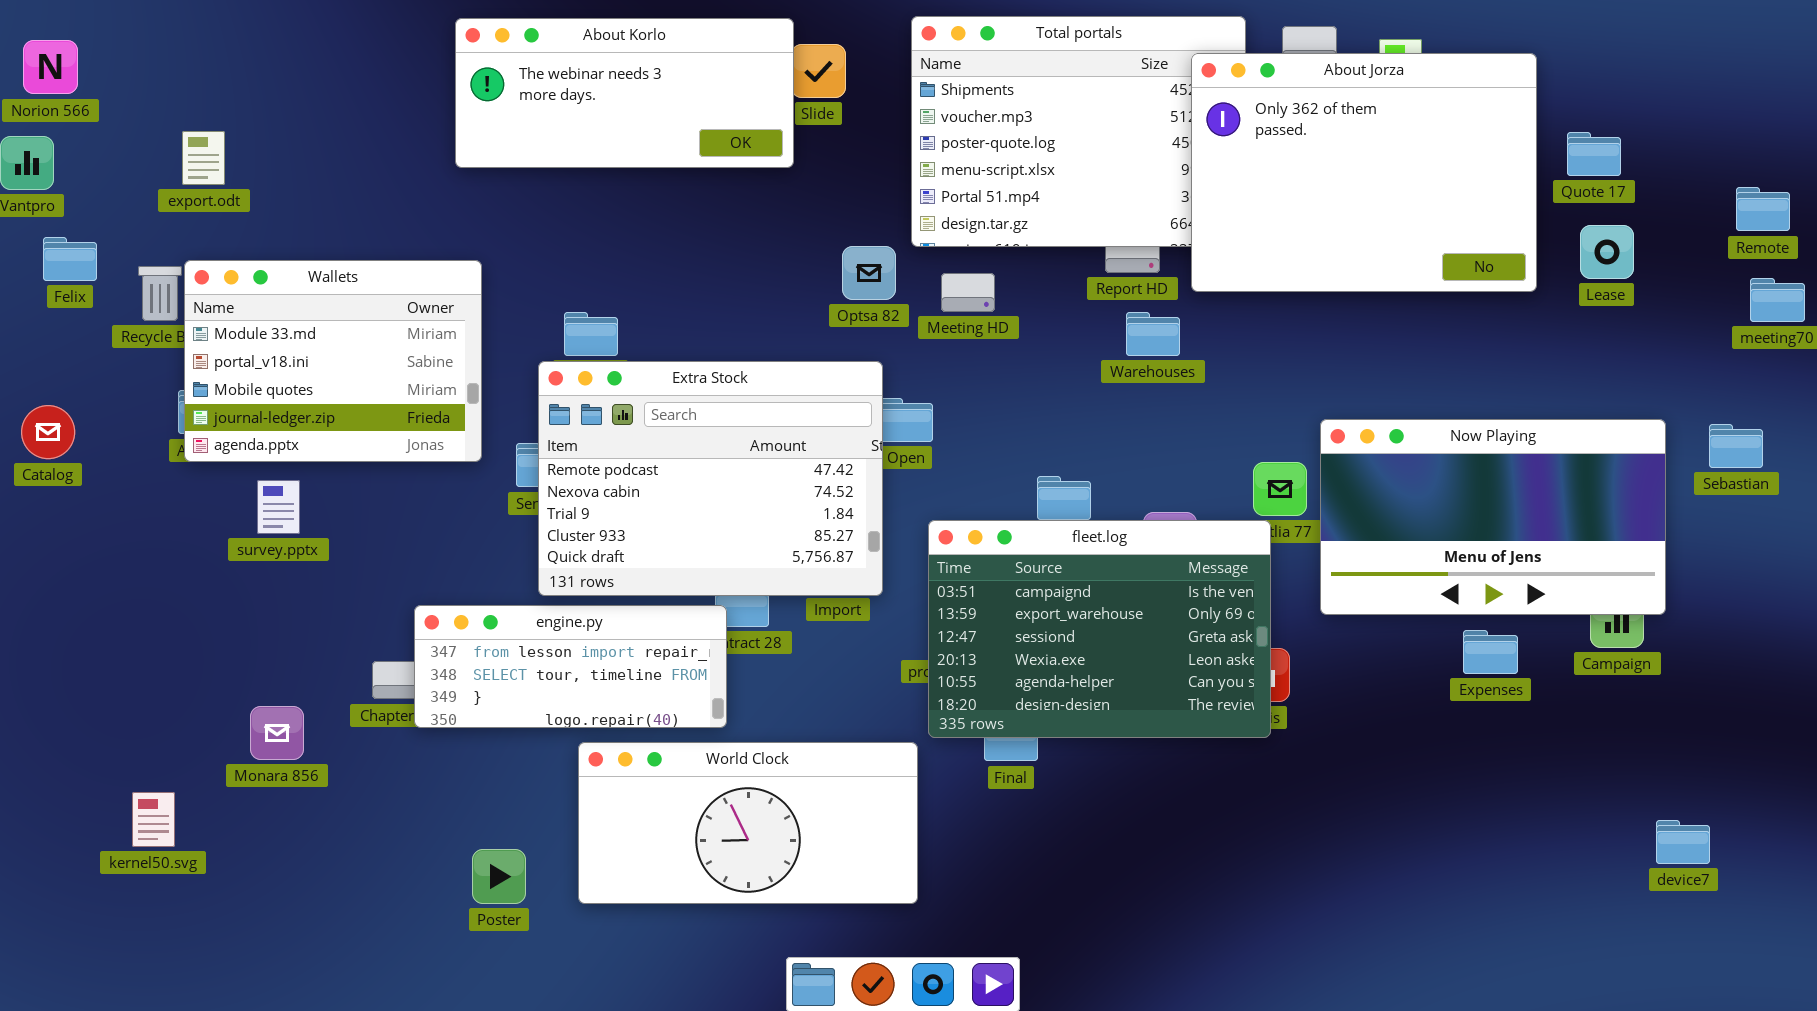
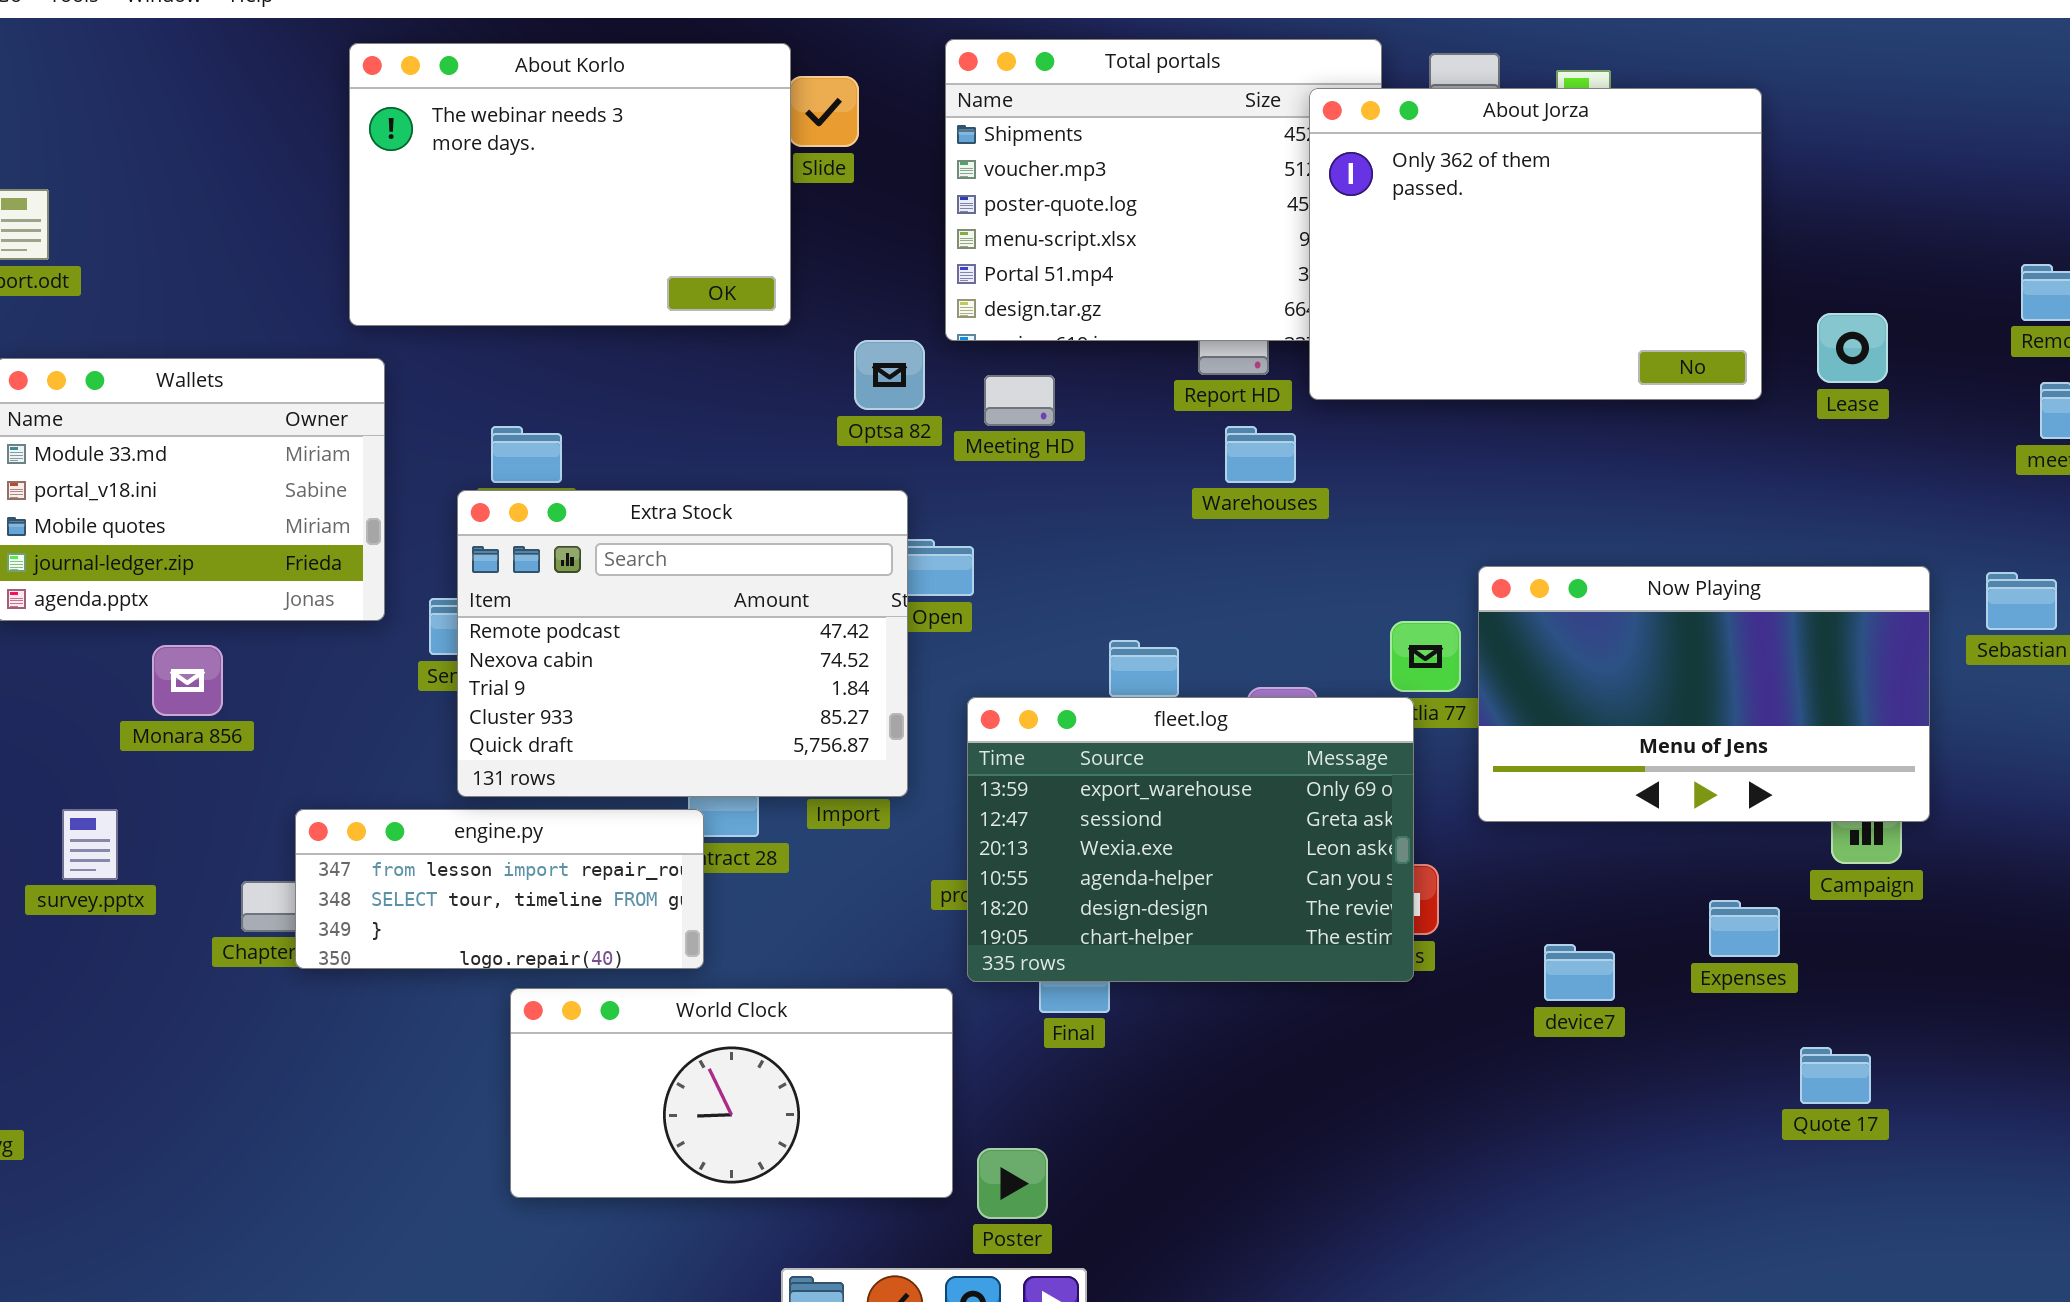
About Korlo: [455,18,794,168] -> [349,43,791,326], resized
Quote 17: [1567,132,1621,176] -> [1800,1047,1871,1104], moved
survey.pptx: [257,480,300,534] -> [62,809,118,880], moved
fleet.log: [928,520,1271,738] -> [967,697,1414,982], scrolled down 1 row
Expenses: [1463,630,1518,674] -> [1709,900,1780,957], moved
Monara 856: [250,706,304,760] -> [152,645,223,716], moved
device7: [1656,820,1710,864] -> [1544,944,1615,1001], moved
Poster: [472,849,526,904] -> [977,1148,1048,1219], moved

